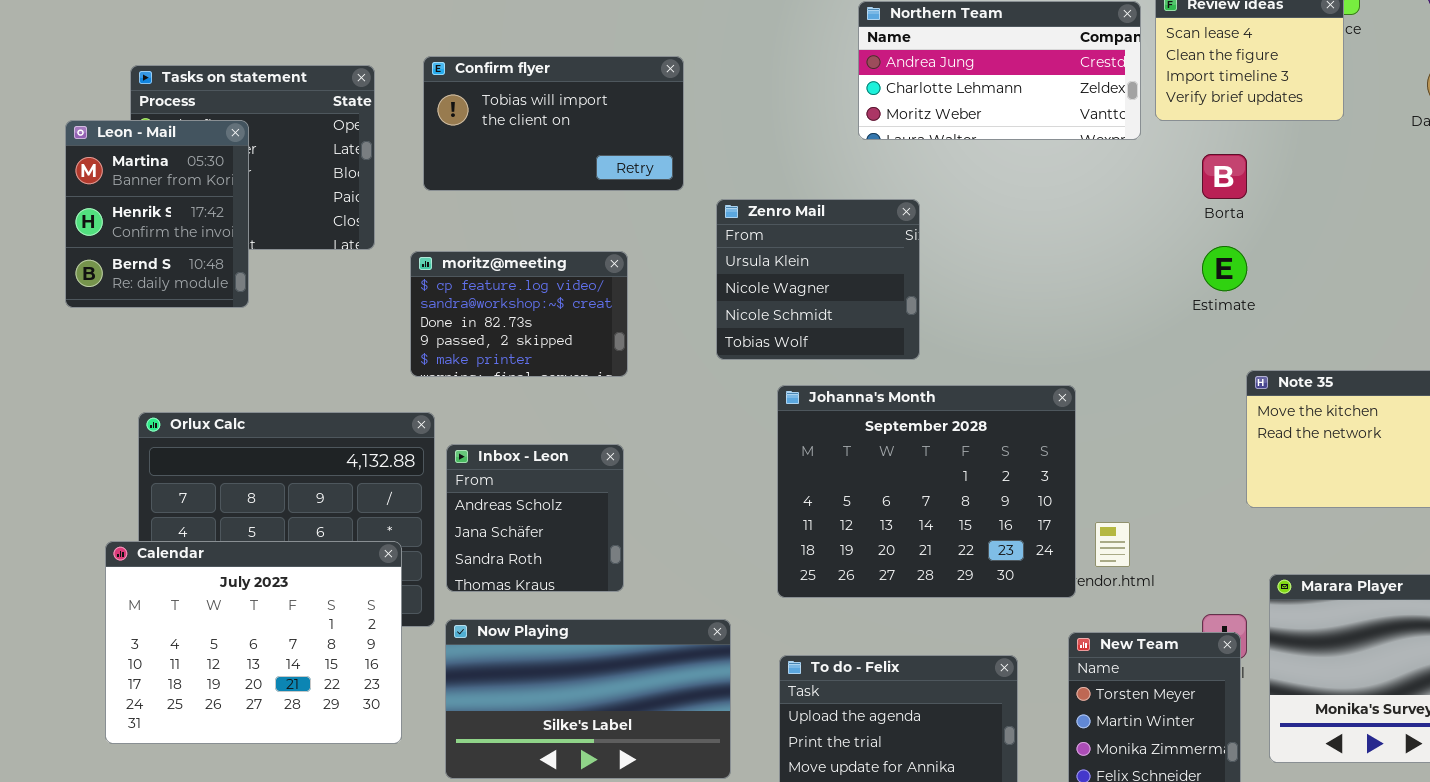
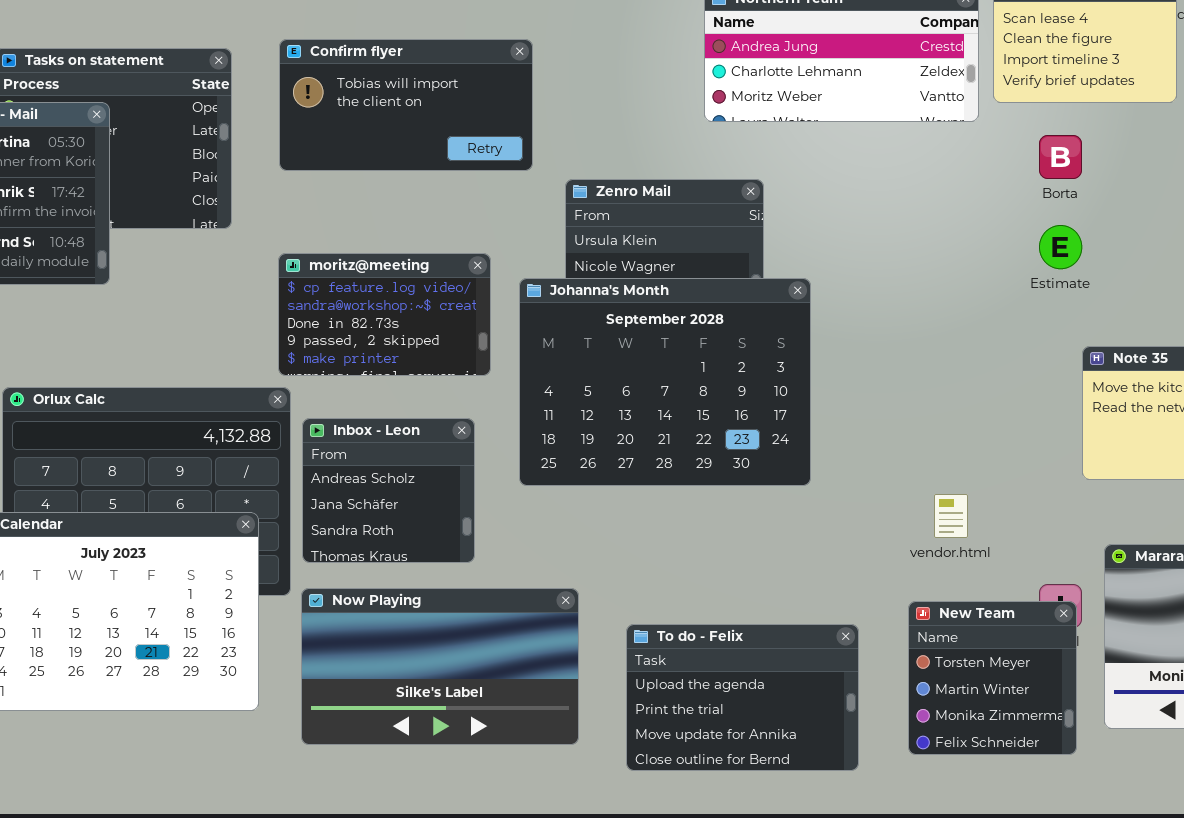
moritz@meeting: [410,251,628,377] -> [278,253,491,376], moved
Johanna's Month: [777,385,1076,598] -> [519,278,811,486], moved

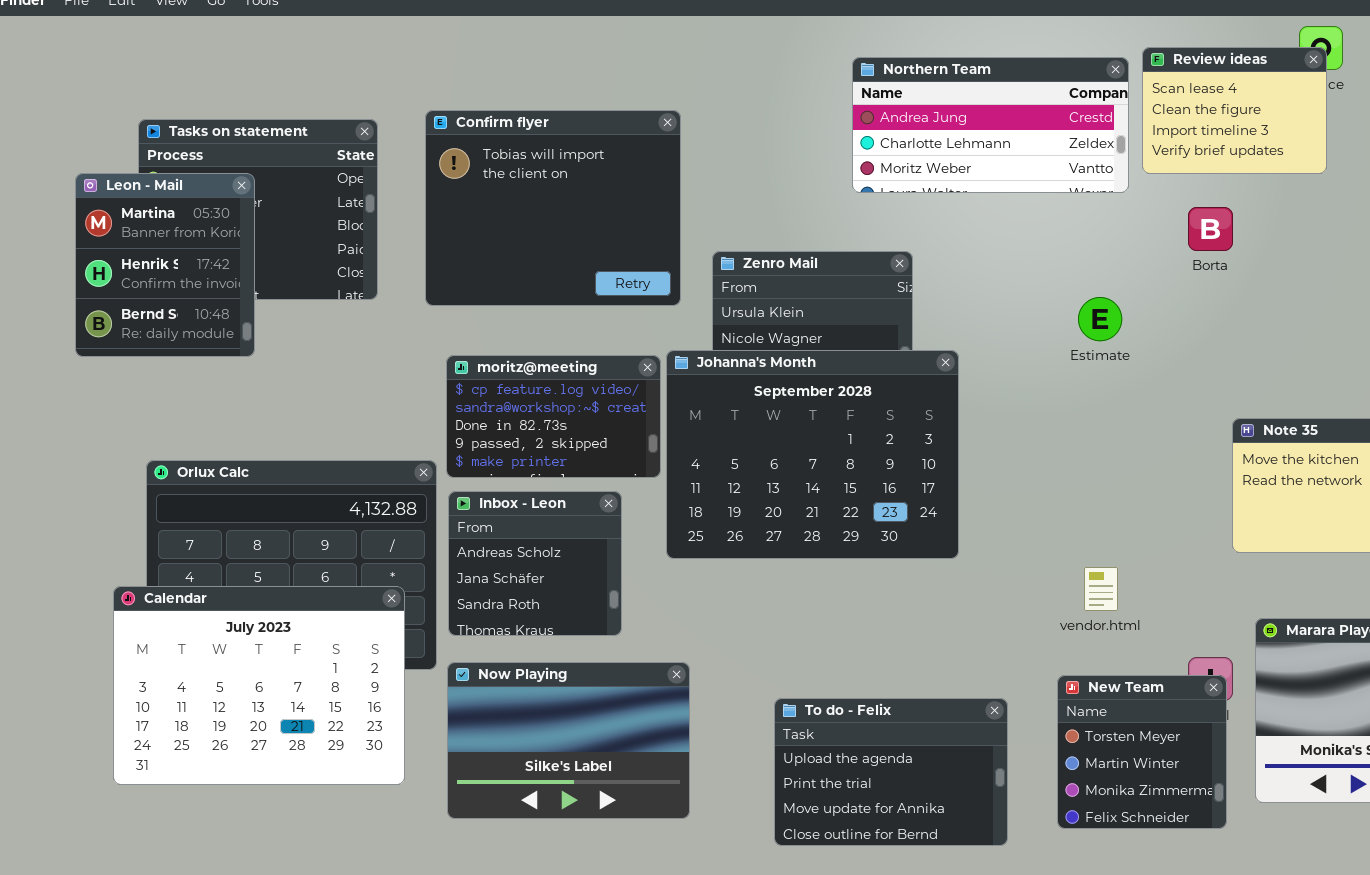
Confirm flyer: [279,39,533,171] -> [425,110,681,306], resized
Estimate: [1039,225,1082,269] -> [1078,297,1122,341], moved
moritz@meeting: [278,253,491,376] -> [446,355,661,478], moved
Now Playing: [301,588,579,745] -> [447,662,690,819], resized

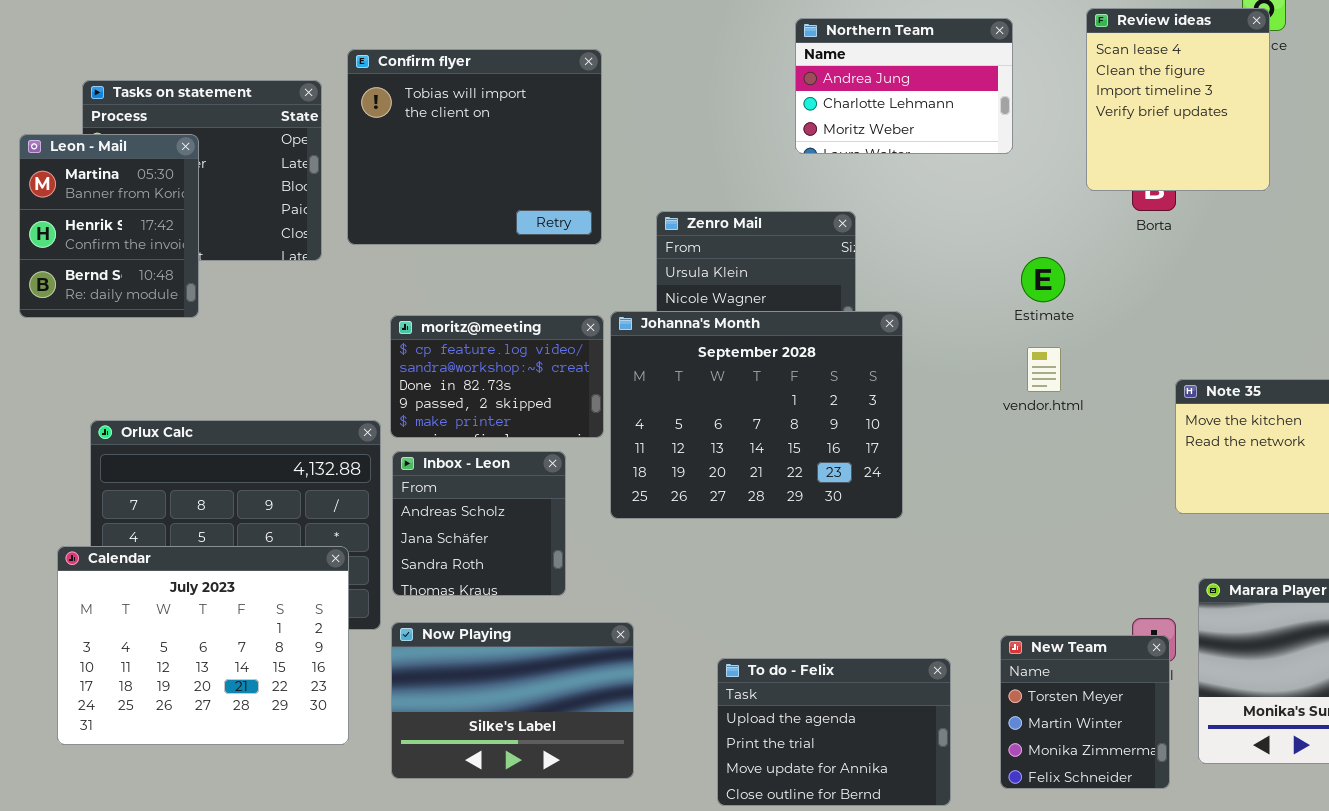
Review ideas: [1142,47,1327,174] -> [1086,8,1270,191], resized
Northern Team: [852,57,1129,193] -> [795,18,1013,154], resized
Confirm flyer: [425,110,681,306] -> [347,49,602,245], moved
vendor.html: [1084,567,1118,611] -> [1027,347,1061,392], moved

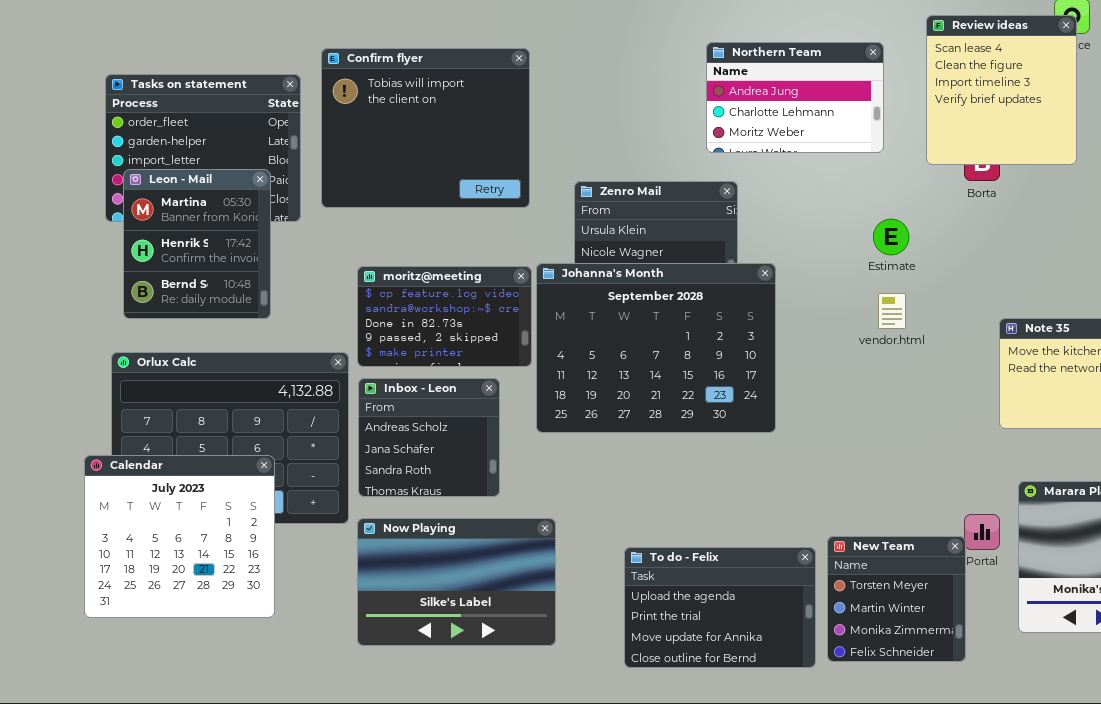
Northern Team: [795,18,1013,154] -> [706,42,884,153], moved
Leon - Mail: [19,134,199,318] -> [123,169,271,319], moved
Calendar: [57,546,349,745] -> [84,455,275,618], resized
New Team: [1000,635,1170,789] -> [827,536,966,662], moved

